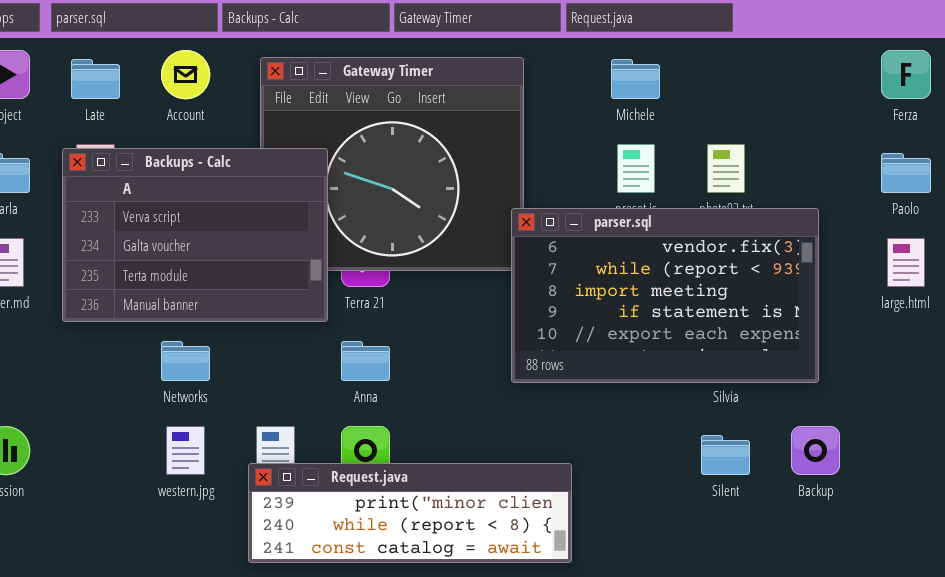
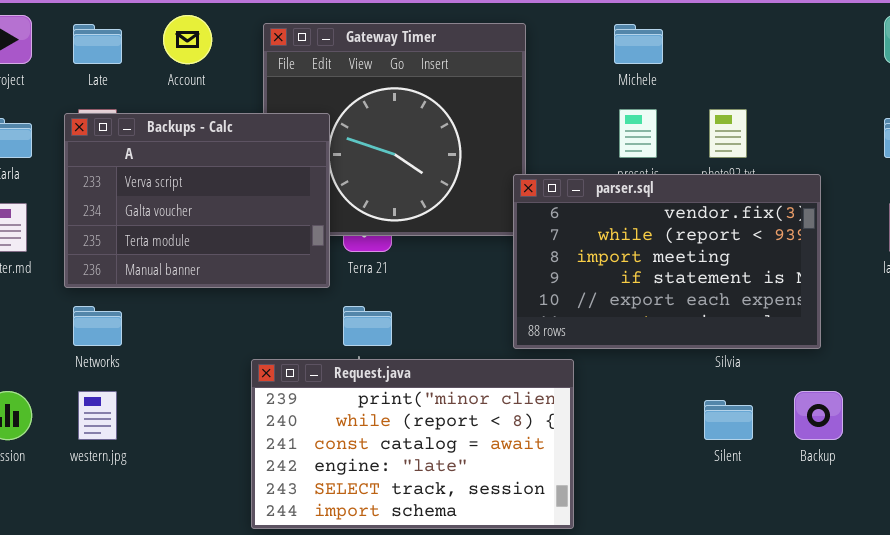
Networks: [161,341,210,381] -> [73,306,122,346], moved
western.jpg: [166,426,205,475] -> [78,391,117,440], moved
Request.java: [248,463,572,563] -> [251,359,574,529], resized

